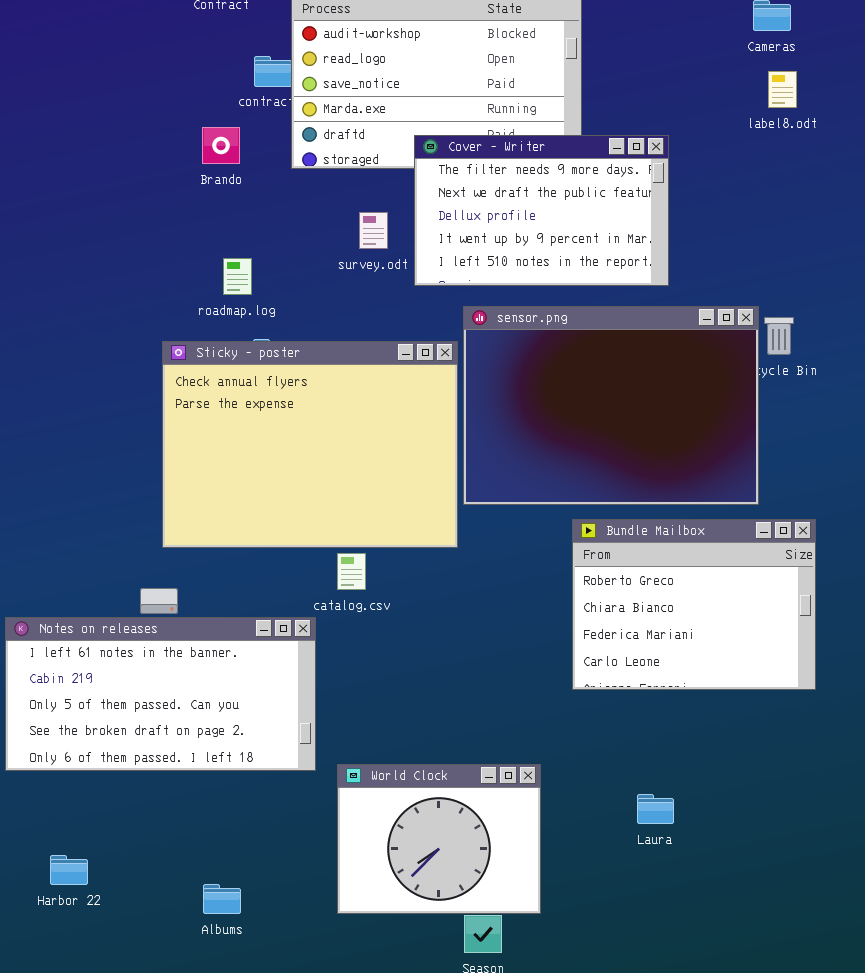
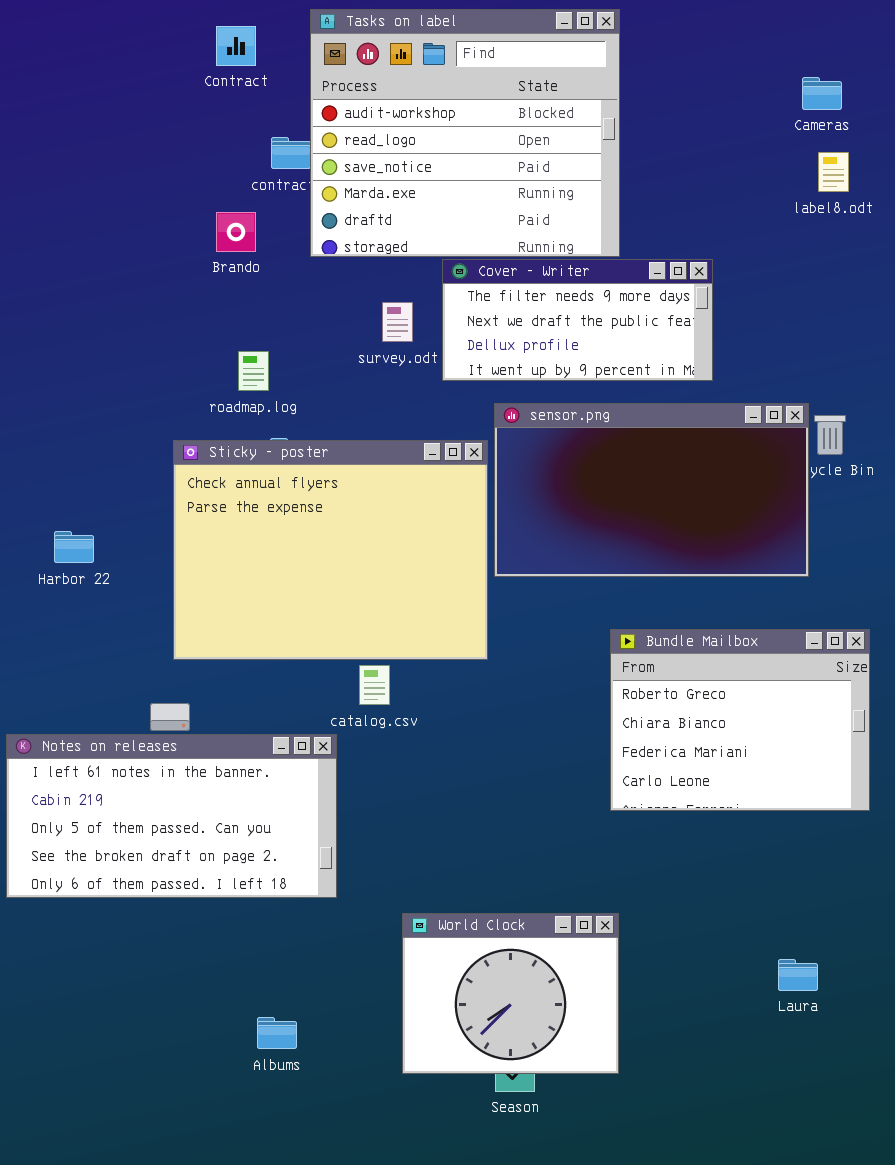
Cover - Writer: [414,135,669,286] -> [442,259,713,381], resized
sensor.png: [463,306,759,505] -> [494,403,809,577], resized
World Clock: [337,764,541,914] -> [402,913,619,1074], moved
Laura: [637,794,674,824] -> [778,959,818,991], moved
Harbor 22: [50,855,88,885] -> [54,531,94,563], moved
Albums: [203,884,241,914] -> [257,1017,297,1049], moved

